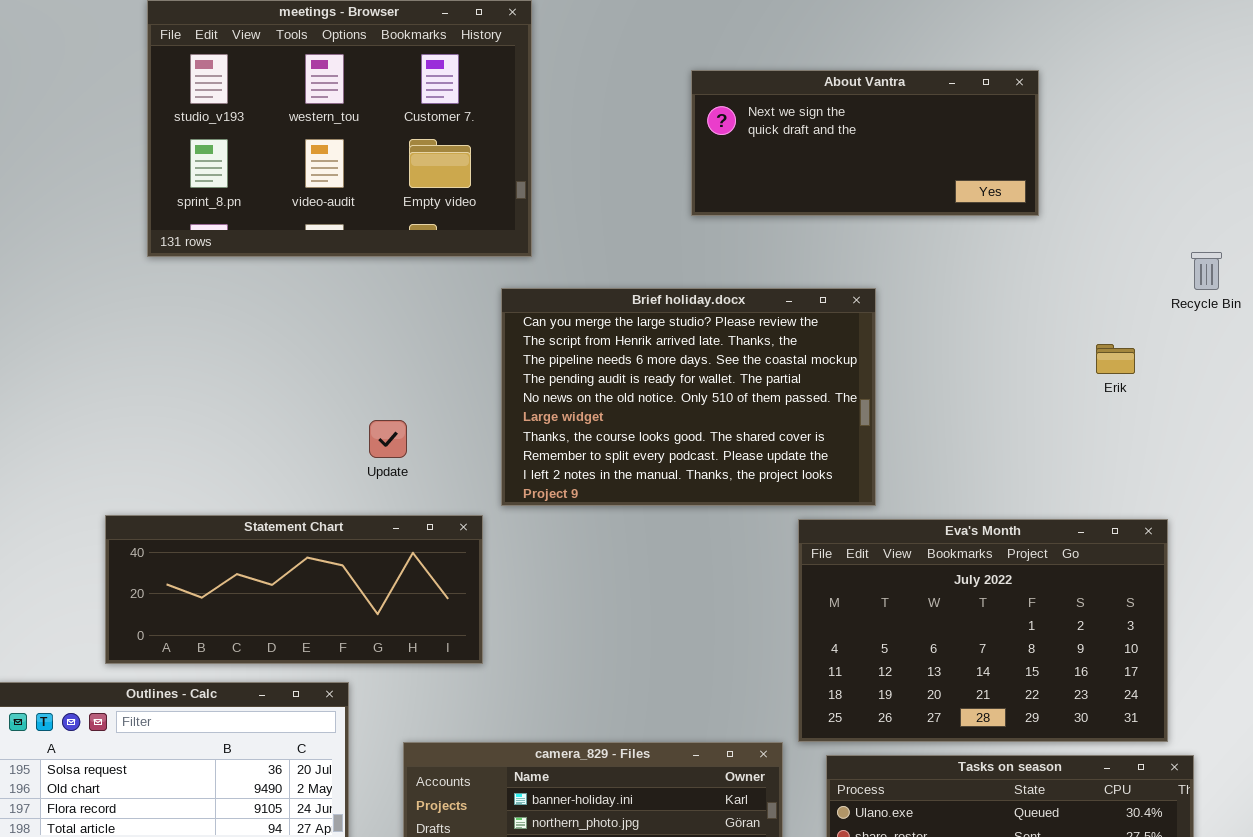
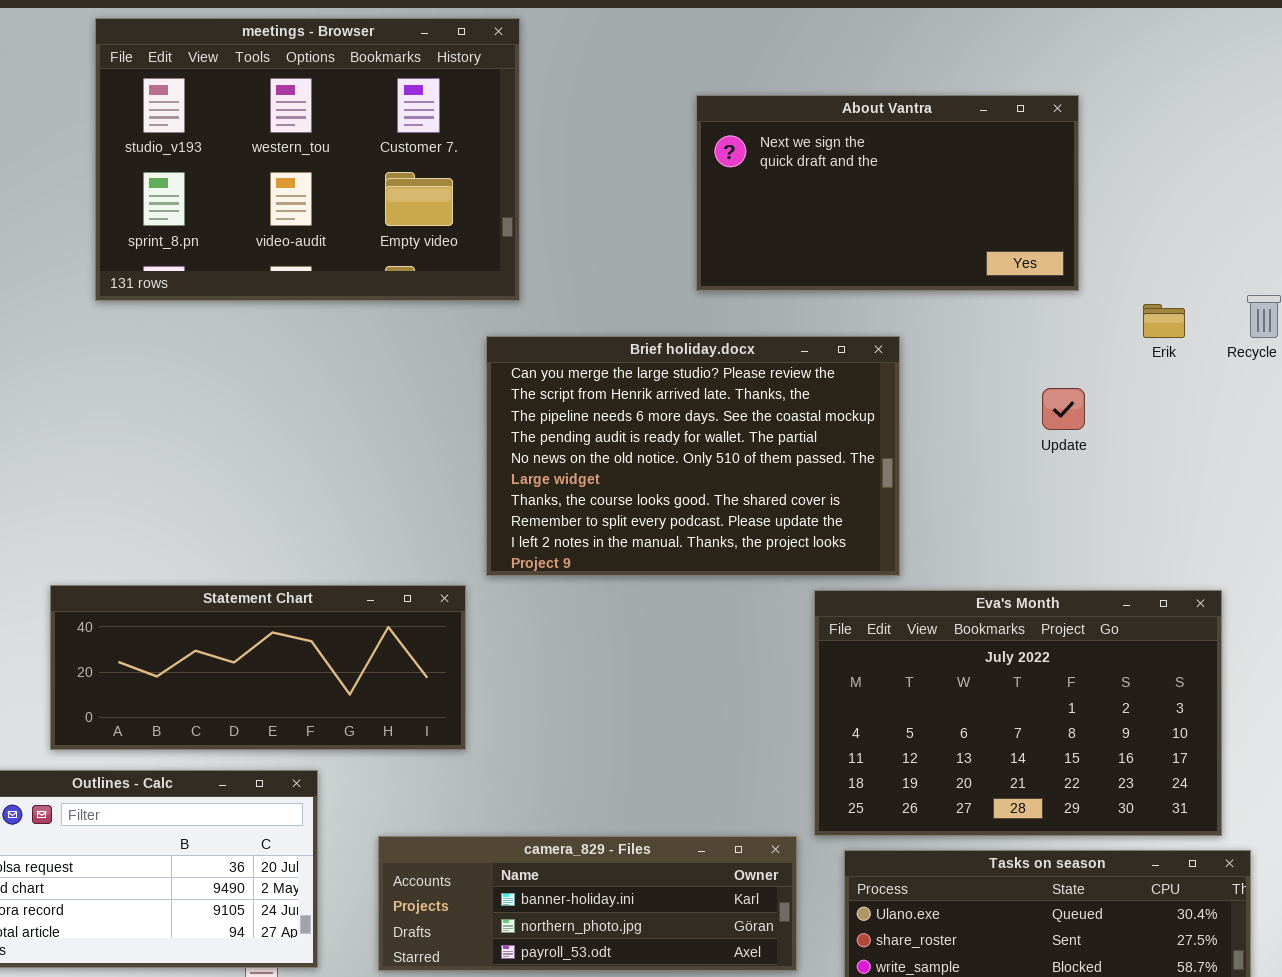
About Vantra: [691,70,1039,216] -> [696,95,1079,291], resized
Erik: [1096,344,1135,374] -> [1143,304,1185,338], moved
Update: [369,420,407,458] -> [1042,388,1085,430], moved

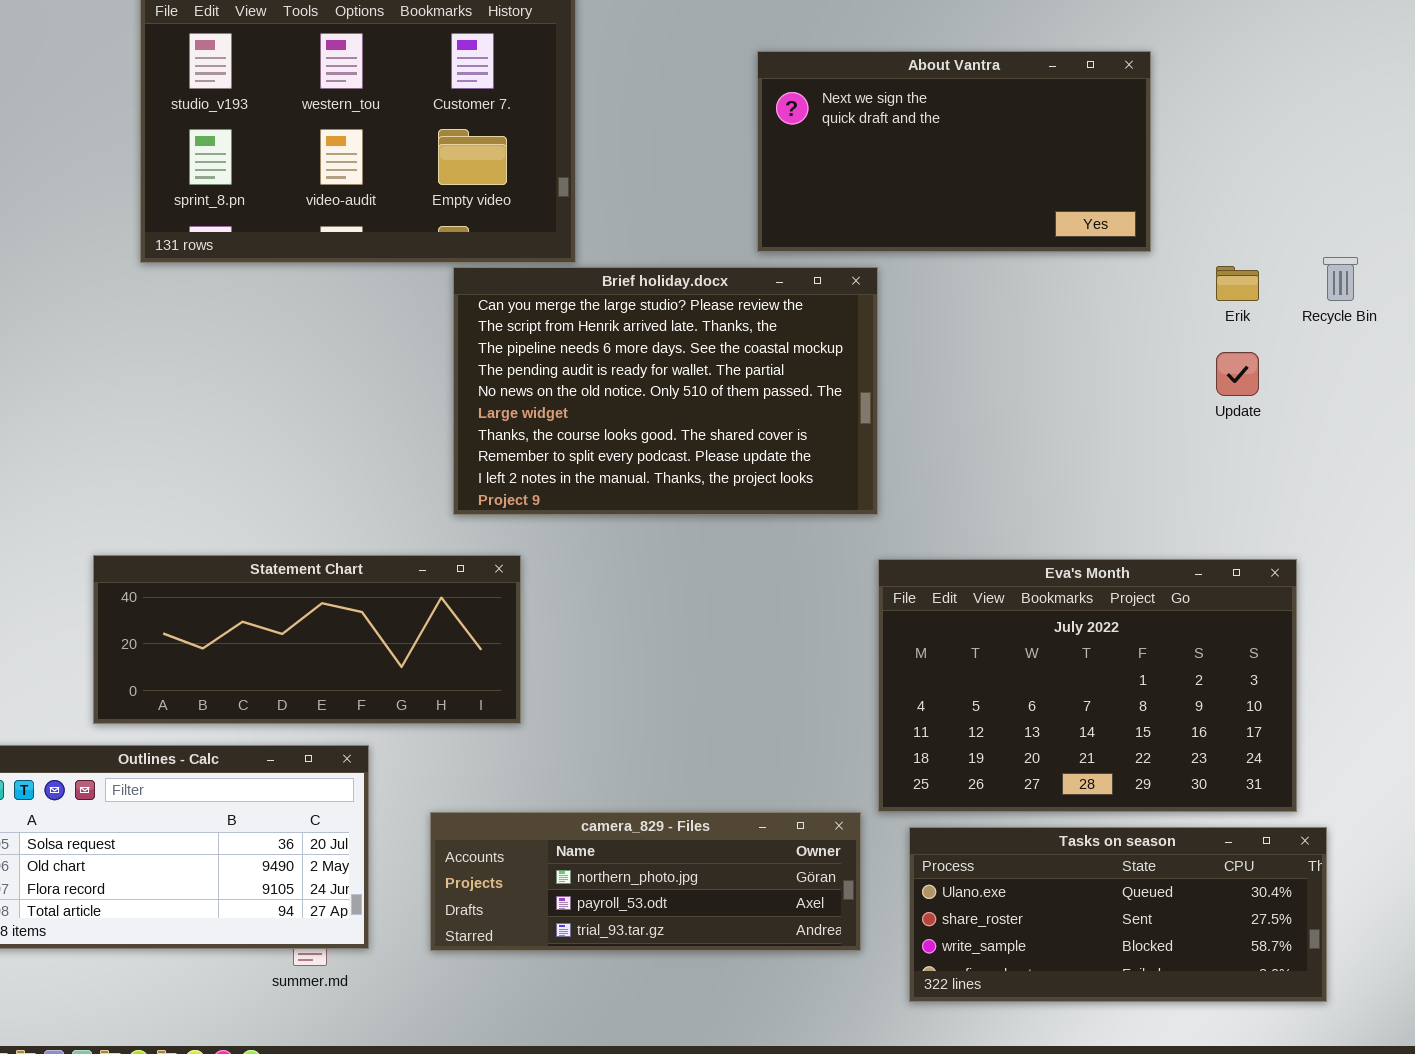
Brief holiday.docx: [486,336,900,576] -> [453,267,878,515], moved
Update: [1042,388,1085,430] -> [1216,352,1259,396], moved
camera_829 - Files: [378,836,797,971] -> [430,812,861,951], scrolled down 1 row

